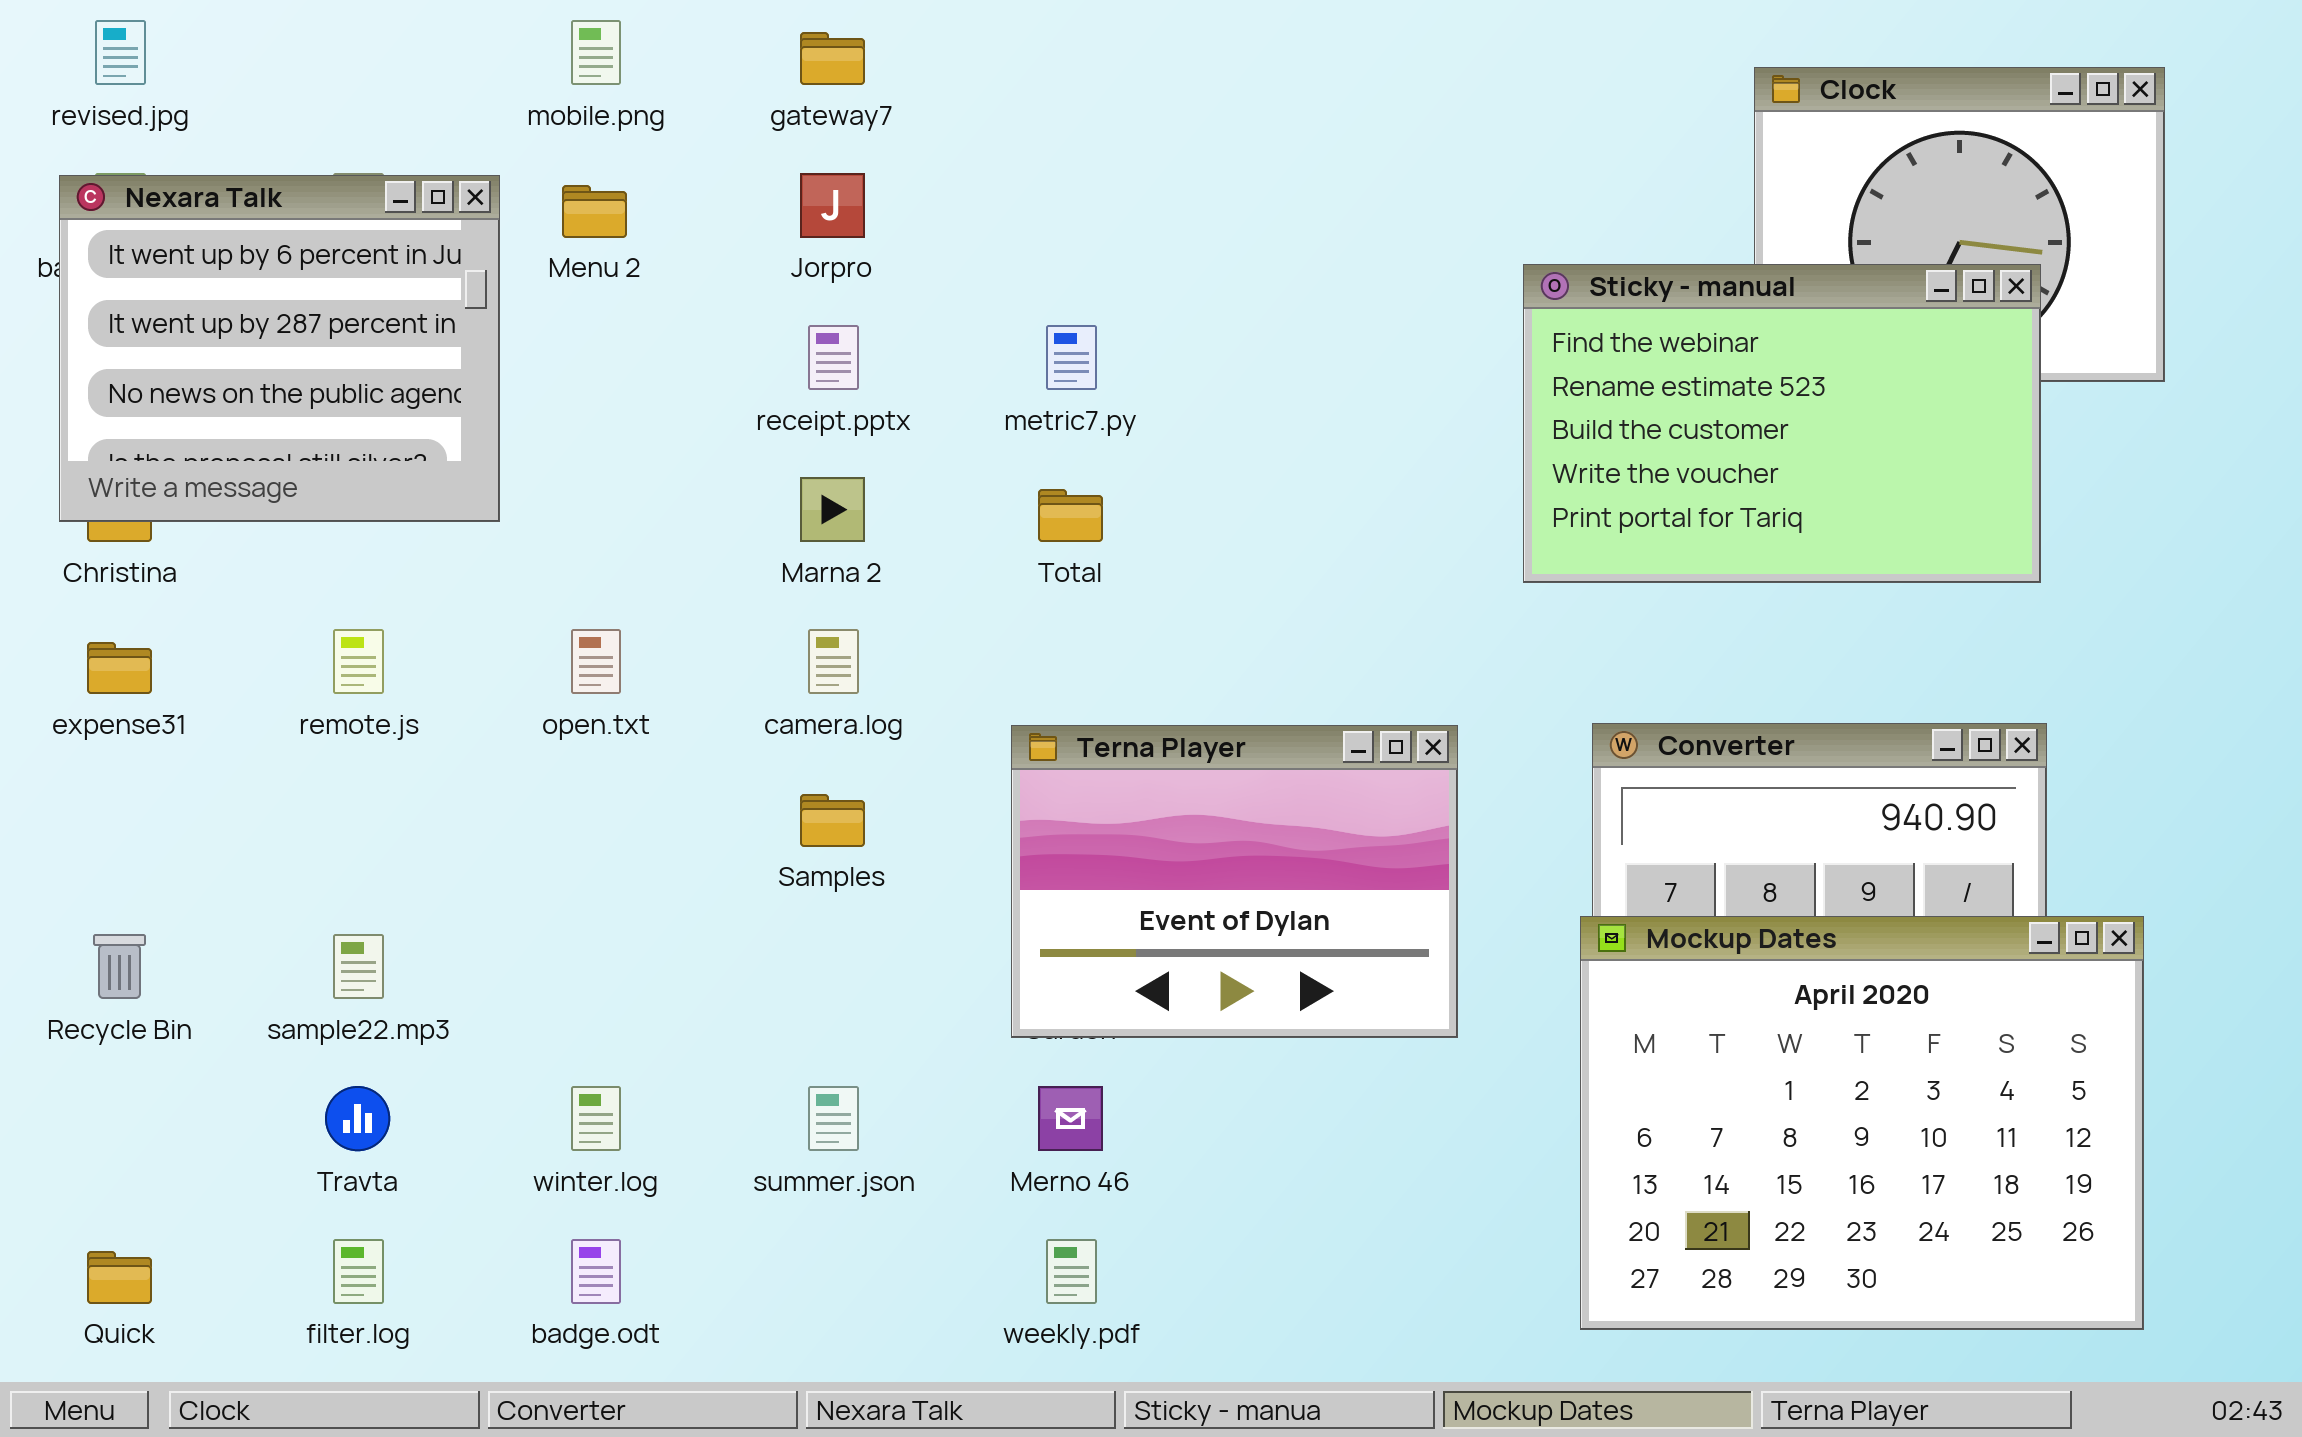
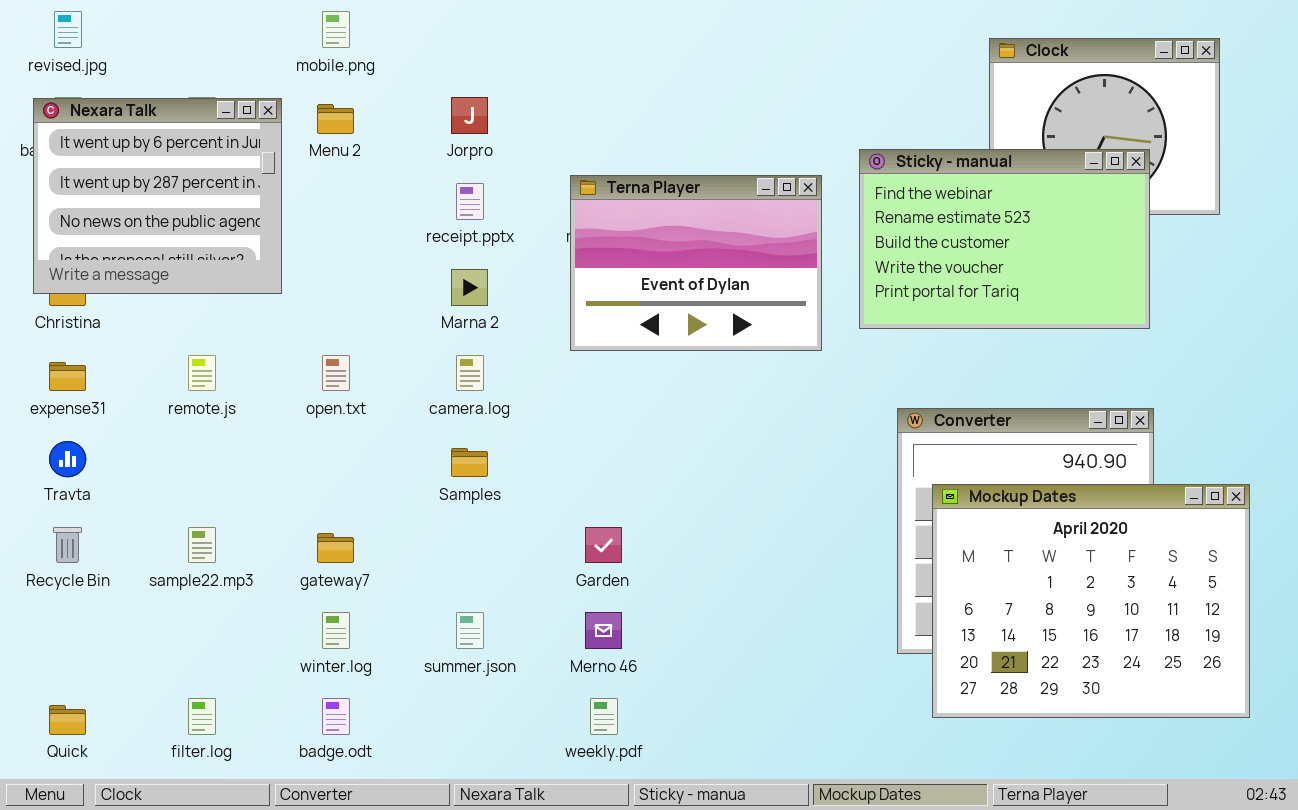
gateway7: [800,32,865,85] -> [317,533,354,563], moved
Terna Player: [1011,725,1458,1038] -> [570,175,822,351], moved
Mockup Dates: [1580,916,2144,1330] -> [932,484,1250,718], moved
Travta: [325,1086,390,1151] -> [49,441,86,477], moved

